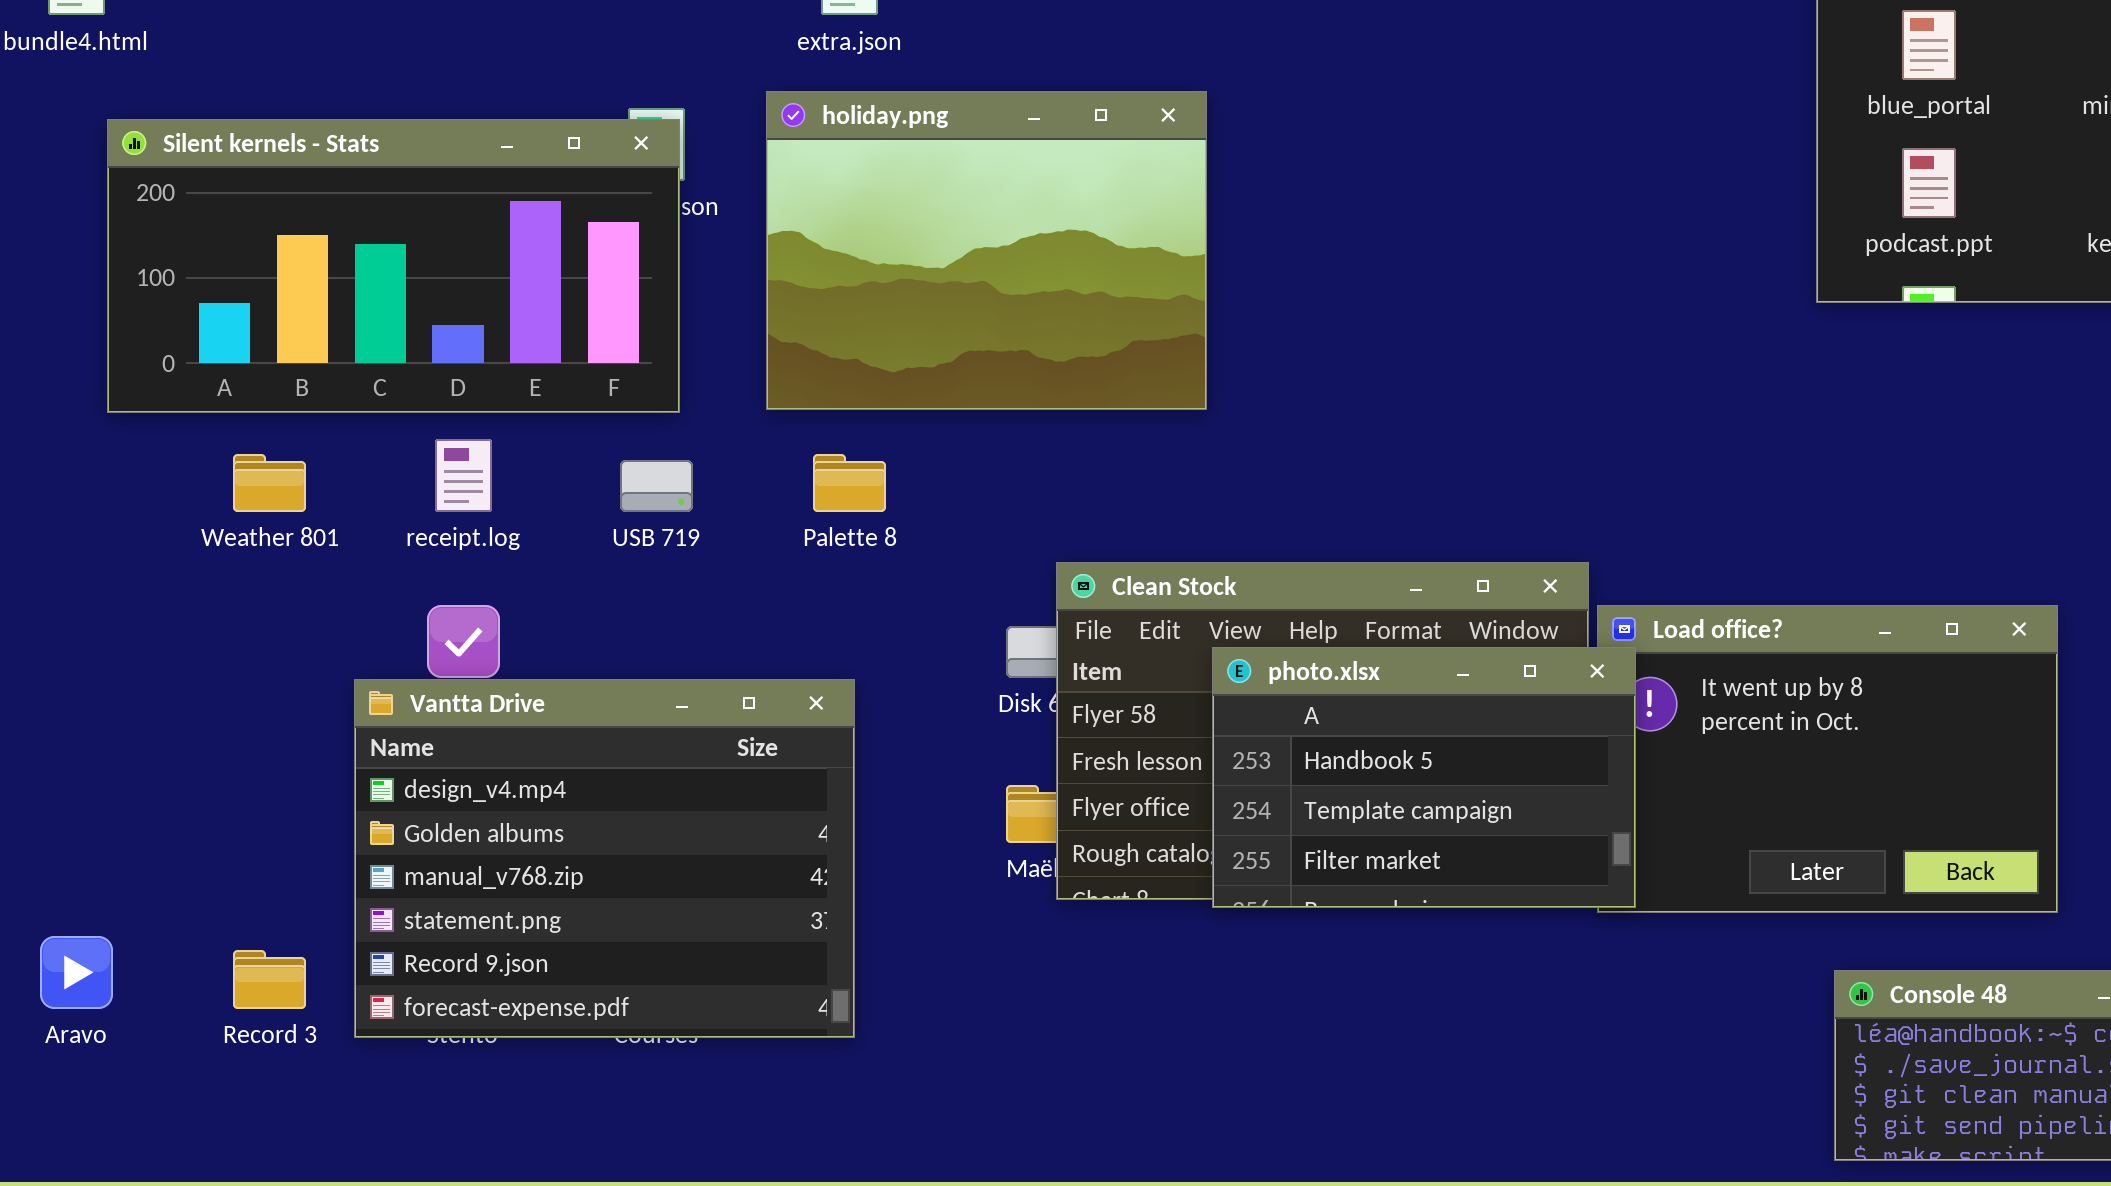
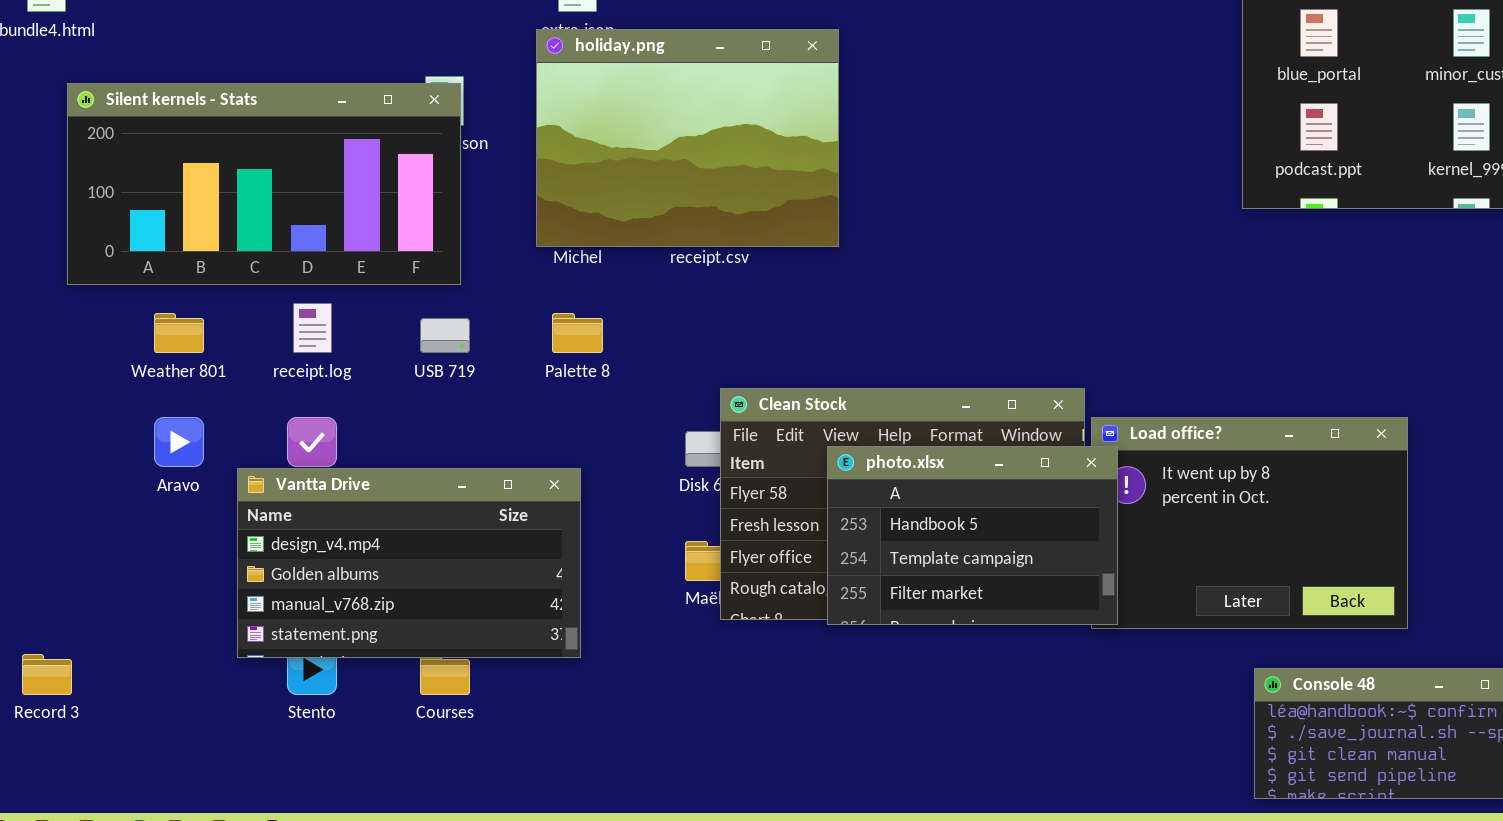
holiday.png: [766,91,1207,410] -> [536,29,839,247], moved
Vantta Drive: [354,679,855,1038] -> [237,468,581,658], resized
Aravo: [40,936,113,1009] -> [154,417,204,467], moved
Record 3: [233,950,306,1009] -> [22,654,72,695], moved

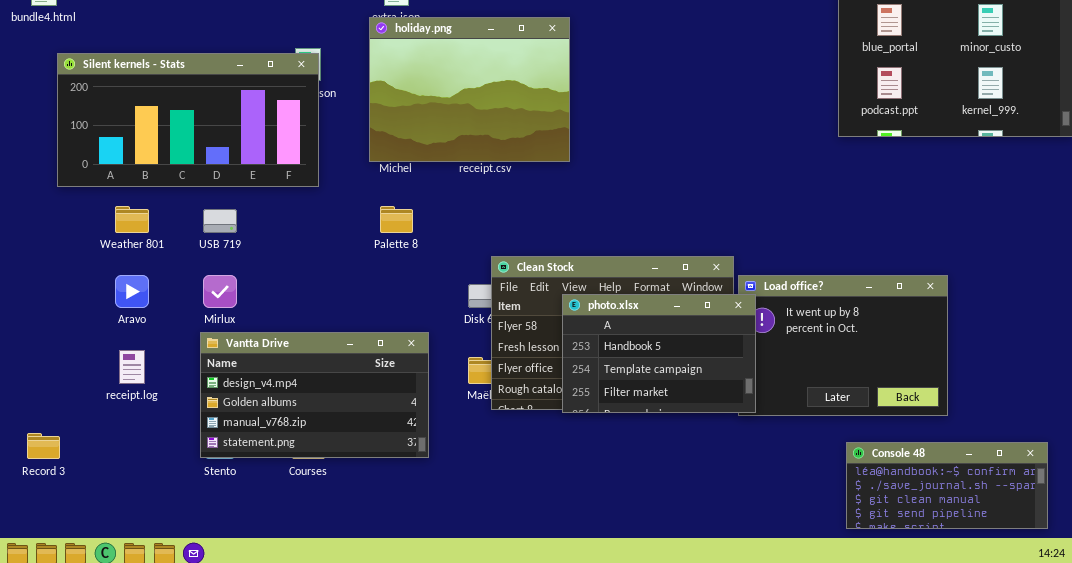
receipt.log: [293,303,332,353] -> [119,350,145,384], moved
USB 719: [420,318,470,353] -> [203,209,237,233], moved
Vantta Drive: [237,468,581,658] -> [200,332,429,458], moved

